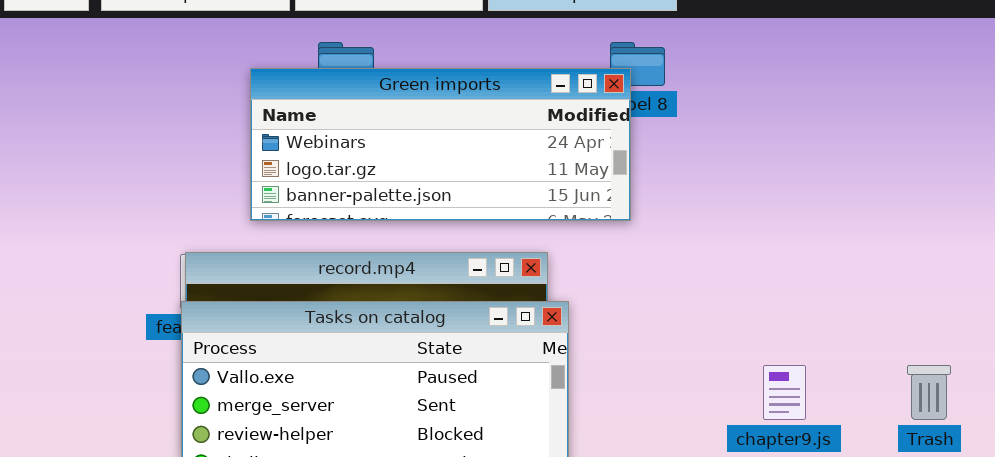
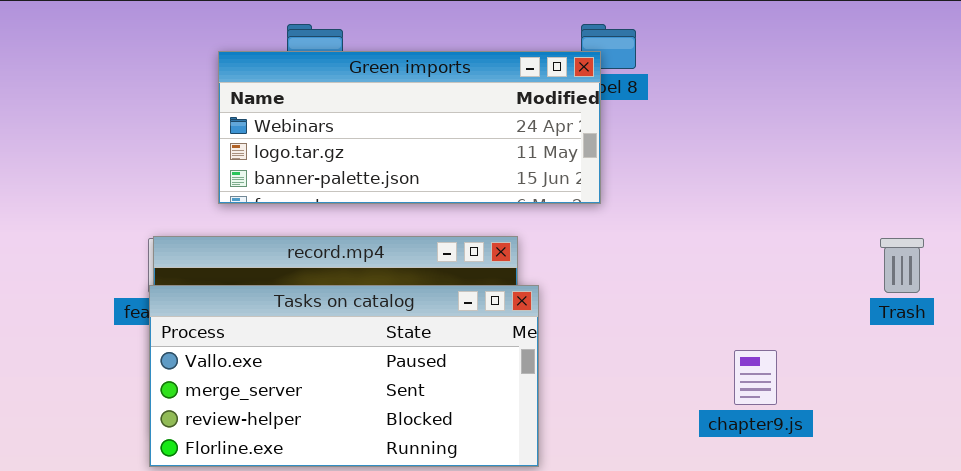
Trash: [907,365,951,420] -> [880,238,924,293], moved

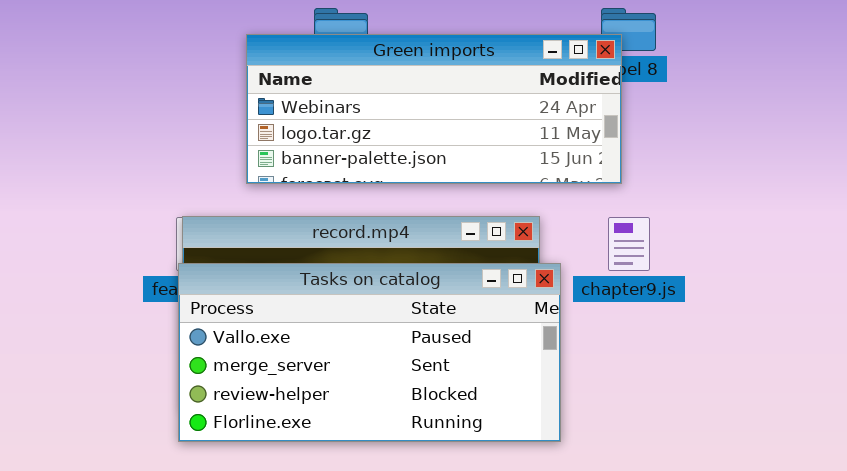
chapter9.js: [734,350,777,405] -> [608,217,650,271], moved

